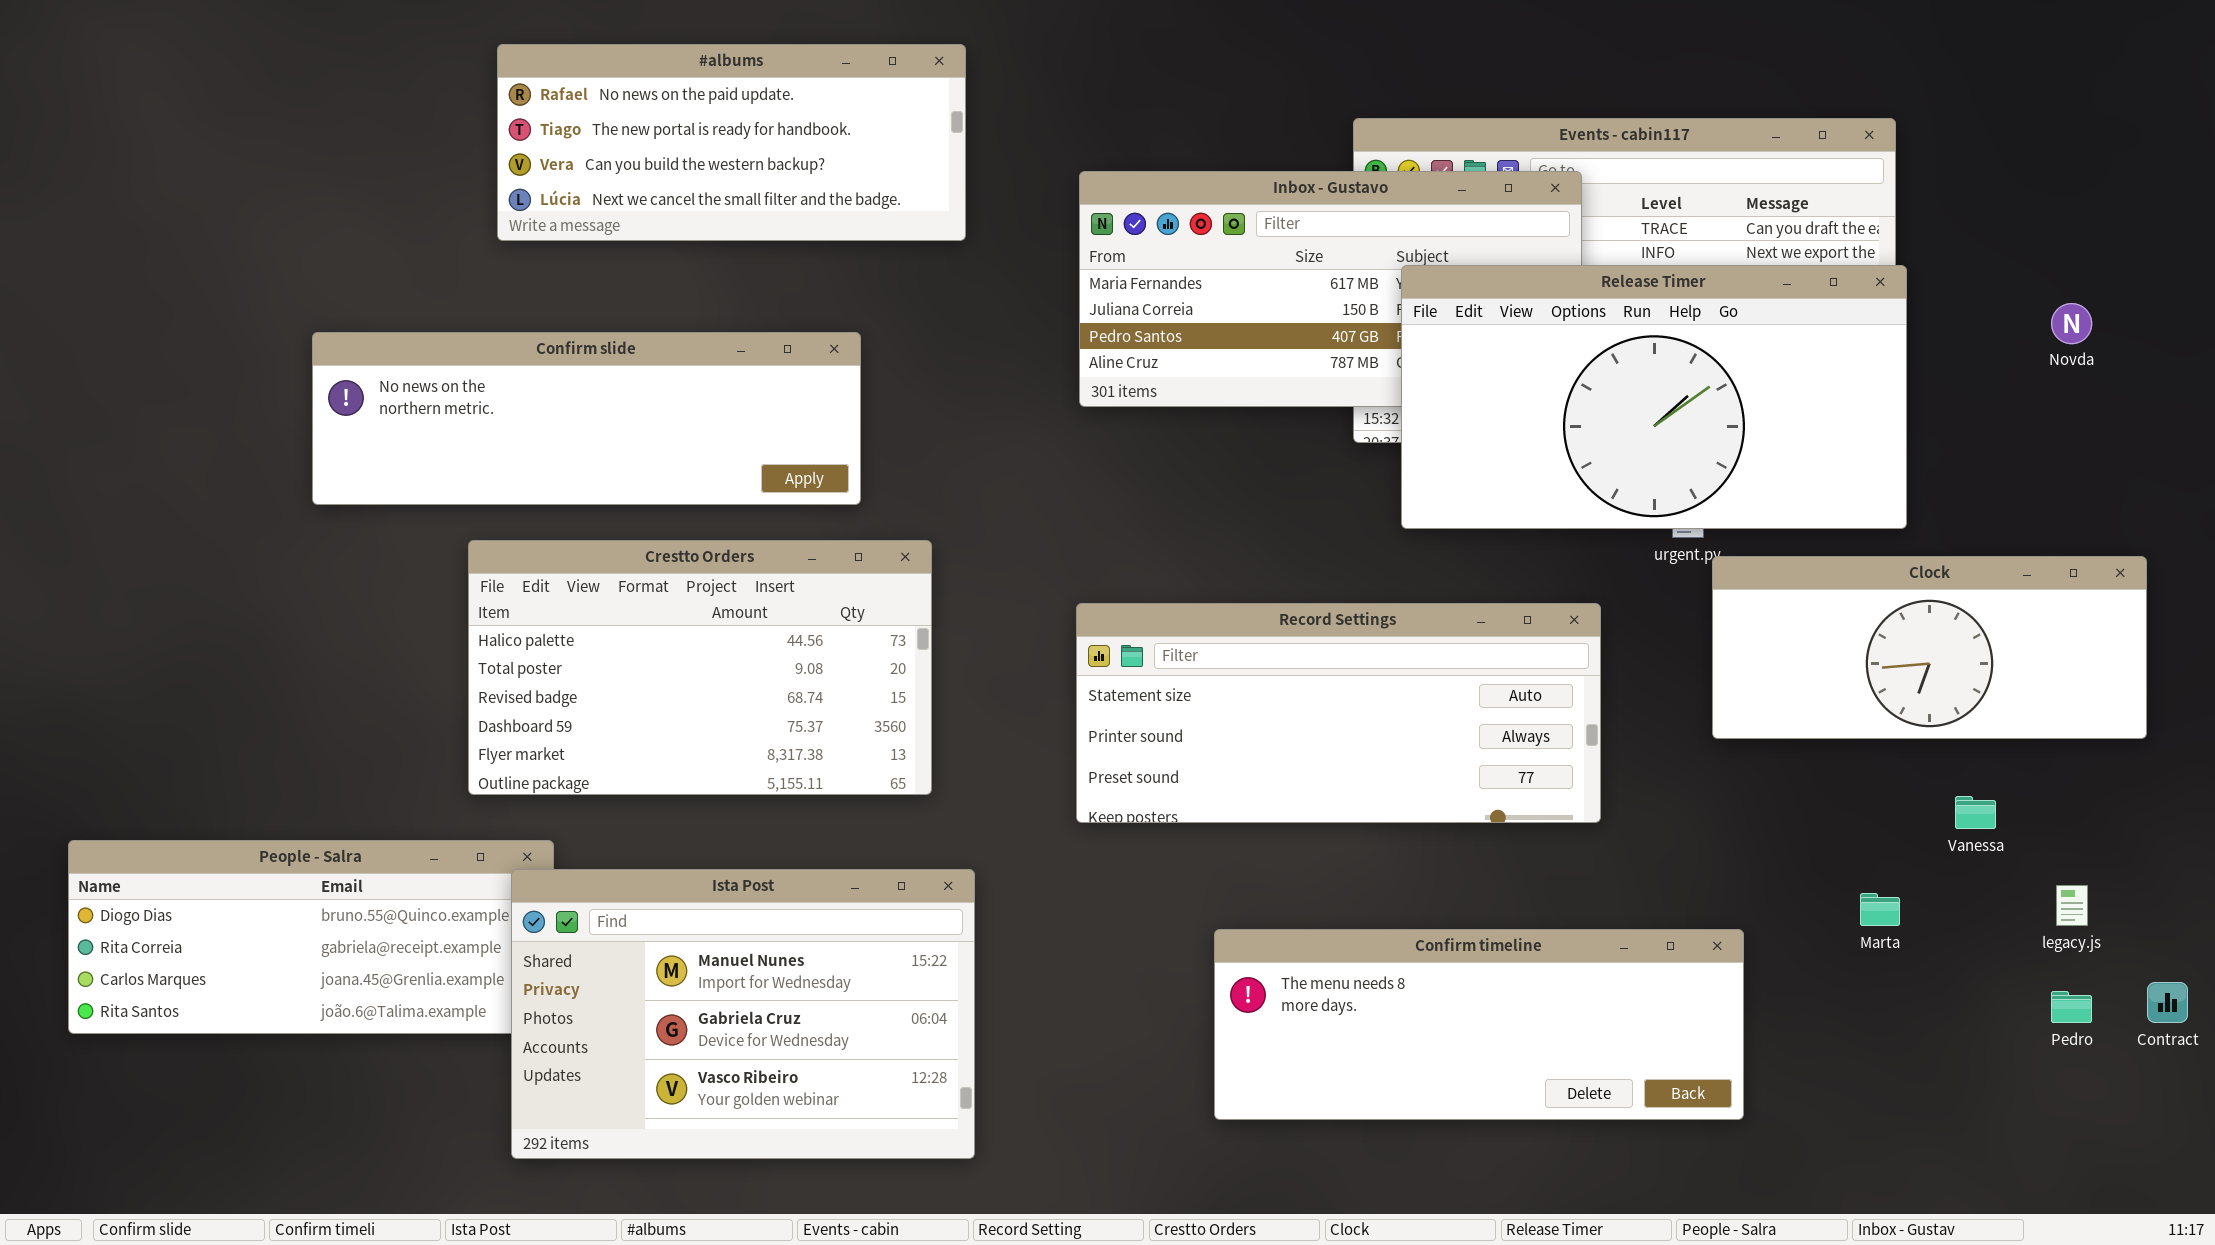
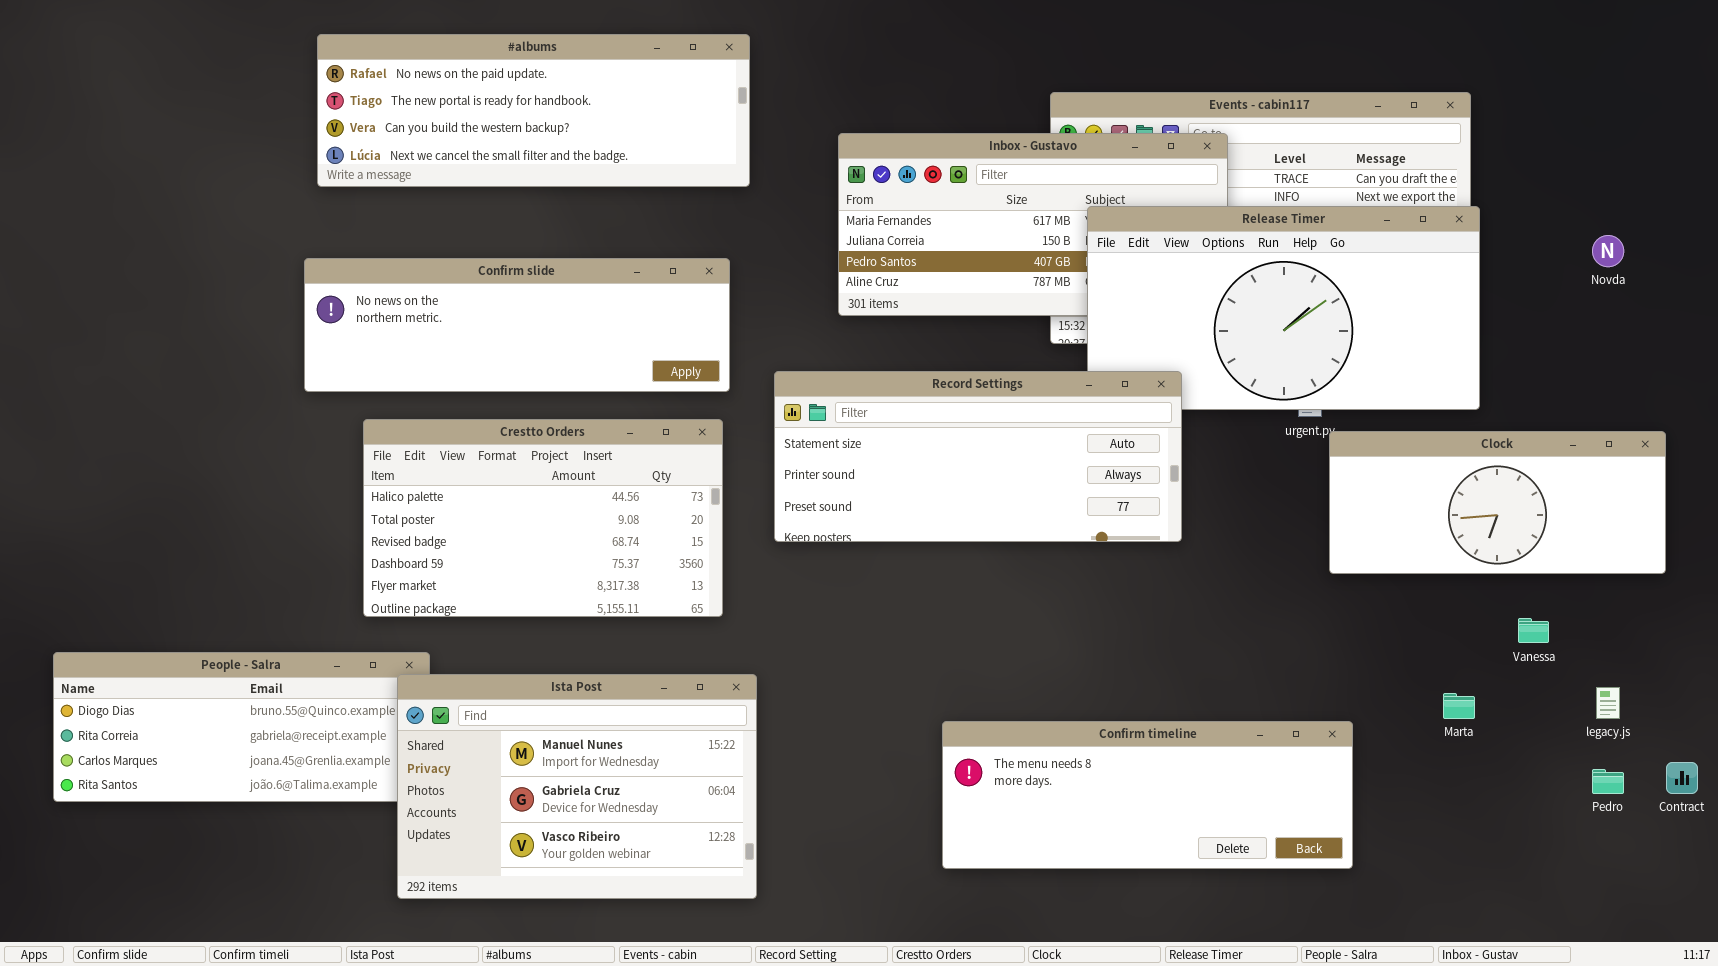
#albums: [497,44,966,241] -> [317,34,750,187], resized
Confirm slide: [312,332,861,505] -> [304,258,730,392], moved
Record Settings: [1076,603,1601,823] -> [774,371,1182,542], moved

